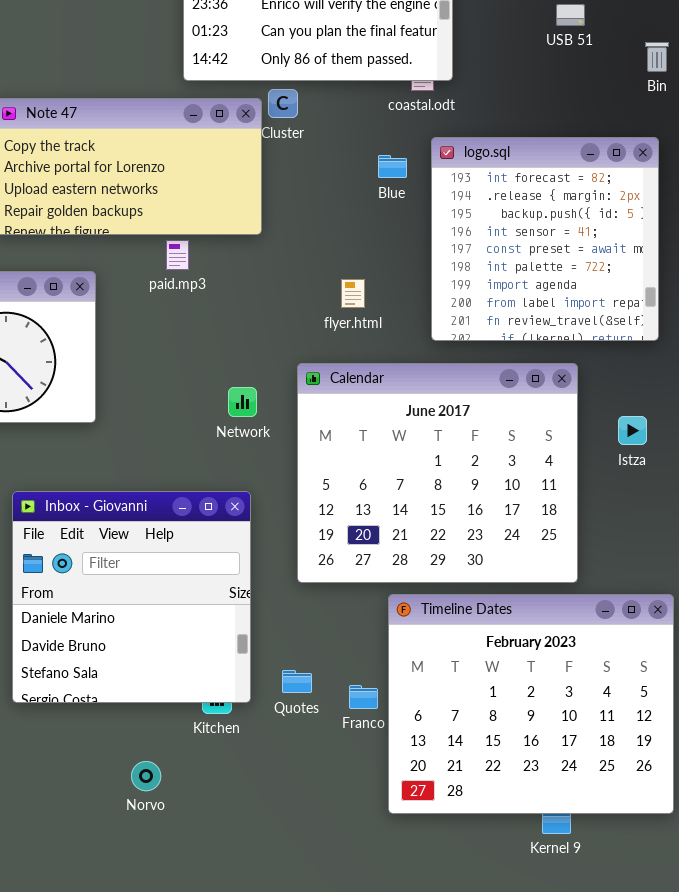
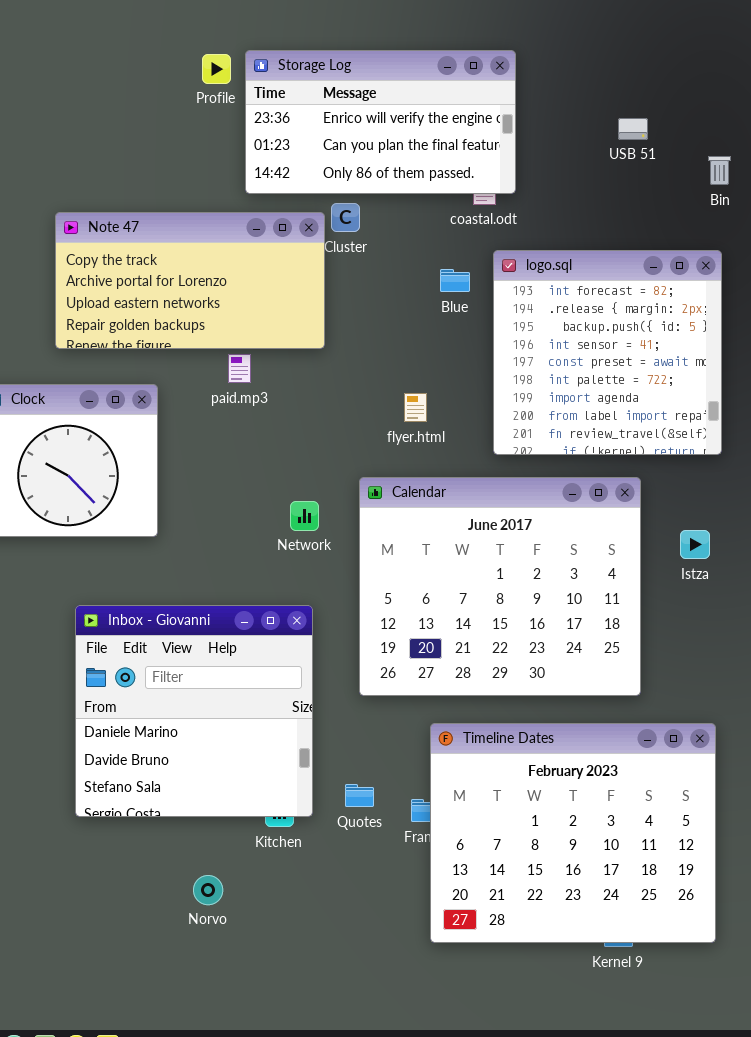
Timeline Dates: [388,594,674,814] -> [430,723,716,943], moved

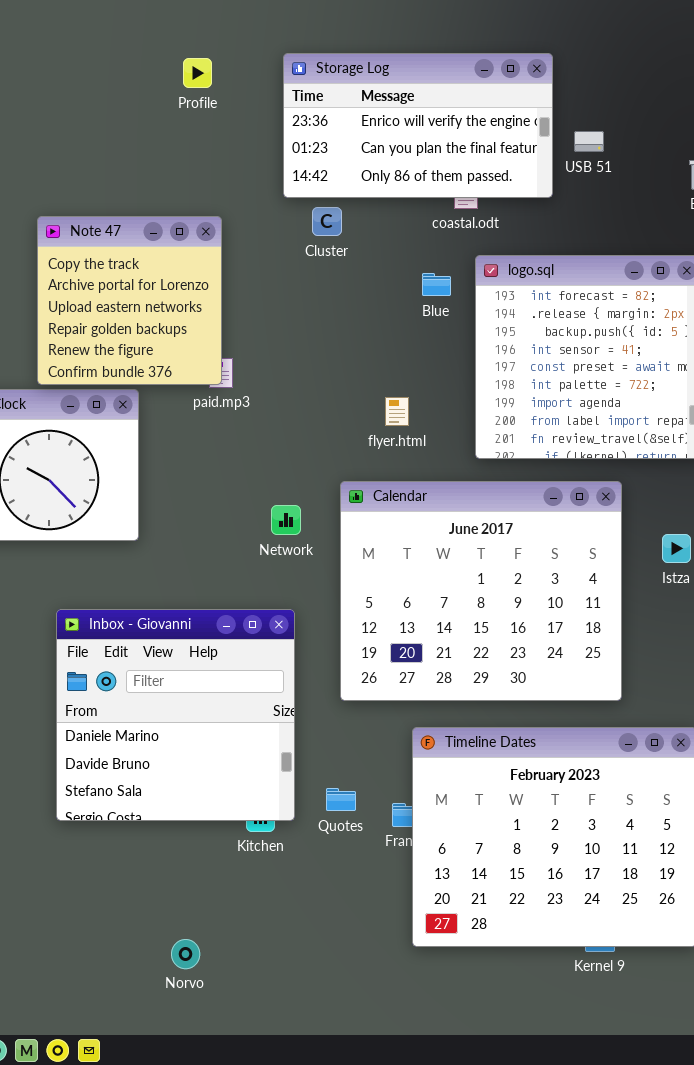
Storage Log: [245,50,516,194] -> [283,53,553,198], moved
USB 51: [618,118,648,140] -> [574,131,604,152], moved
Note 47: [55,212,325,349] -> [37,216,222,385], resized
Norvo: [193,875,223,905] -> [171,939,200,969], moved

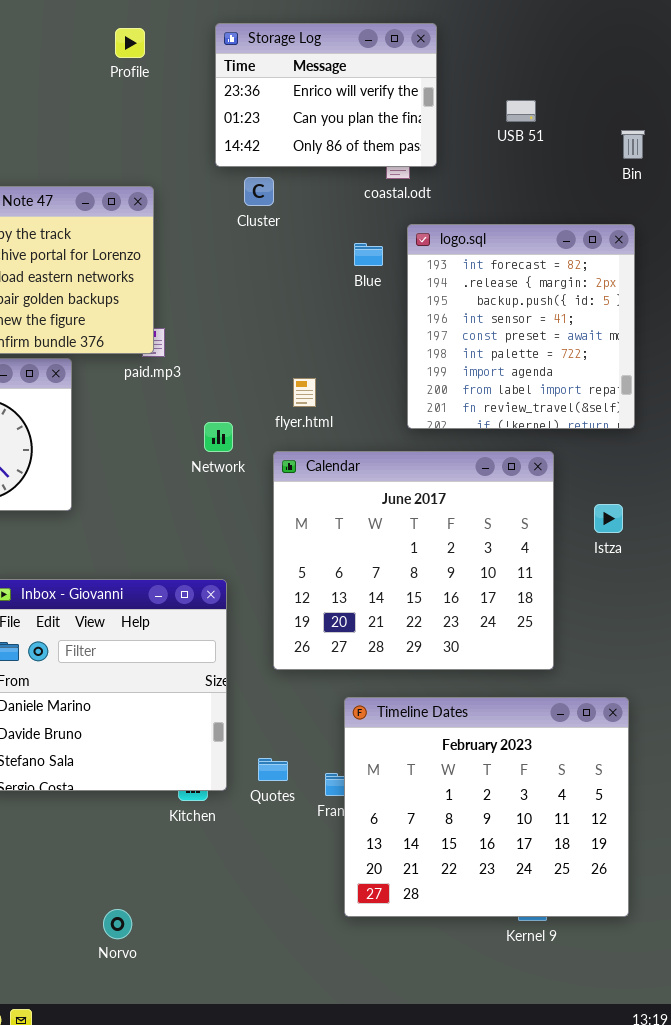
Storage Log: [283,53,553,198] -> [215,23,437,167], resized
flyer.html: [385,397,409,426] -> [293,378,316,407], moved
Network: [271,505,301,535] -> [204,422,233,452], moved

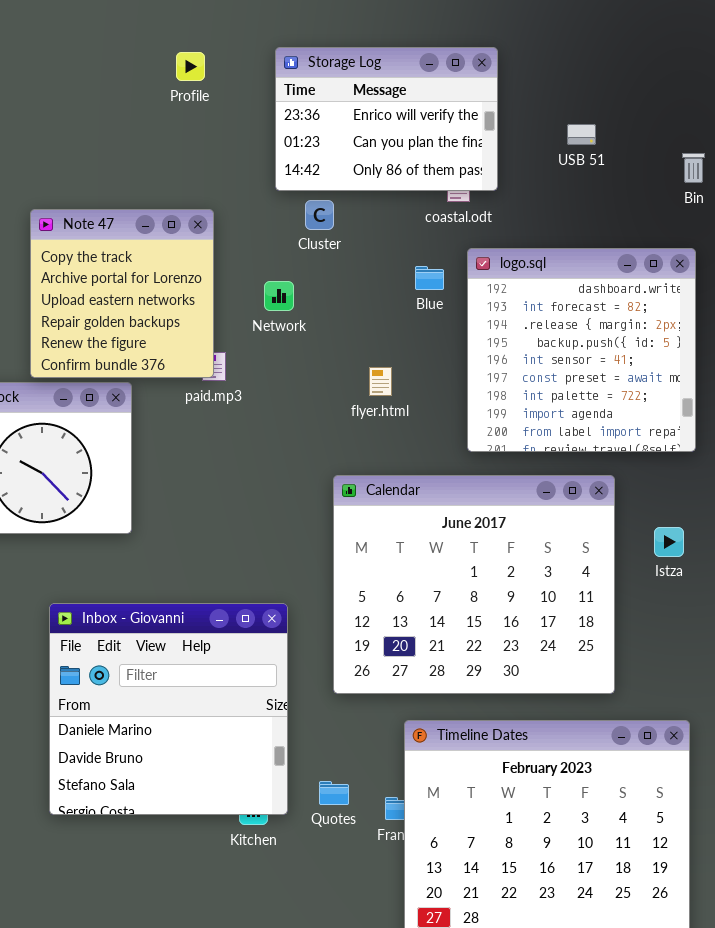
logo.sql: [407,224,635,429] -> [467,248,696,452], scrolled up 1 row
flyer.html: [293,378,316,407] -> [369,367,392,396], moved
Network: [204,422,233,452] -> [264,281,294,311], moved

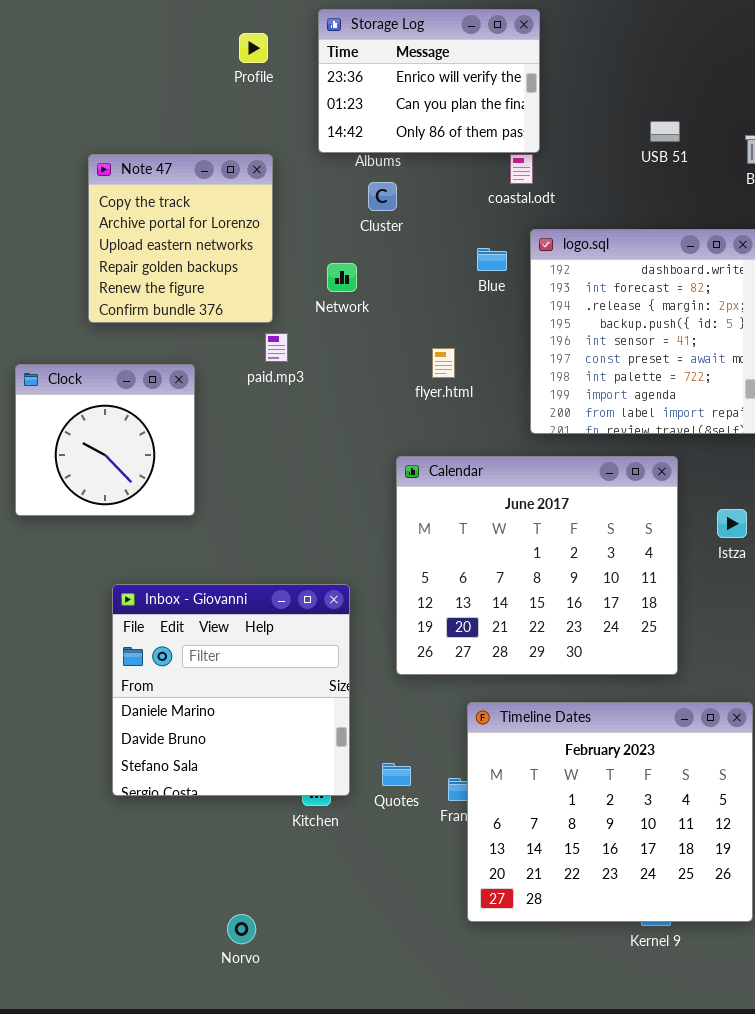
Storage Log: [275,47,498,191] -> [318,9,540,153], moved
USB 51: [567,124,596,145] -> [650,121,680,142], moved
Note 47: [30,209,214,378] -> [88,154,273,323], moved

